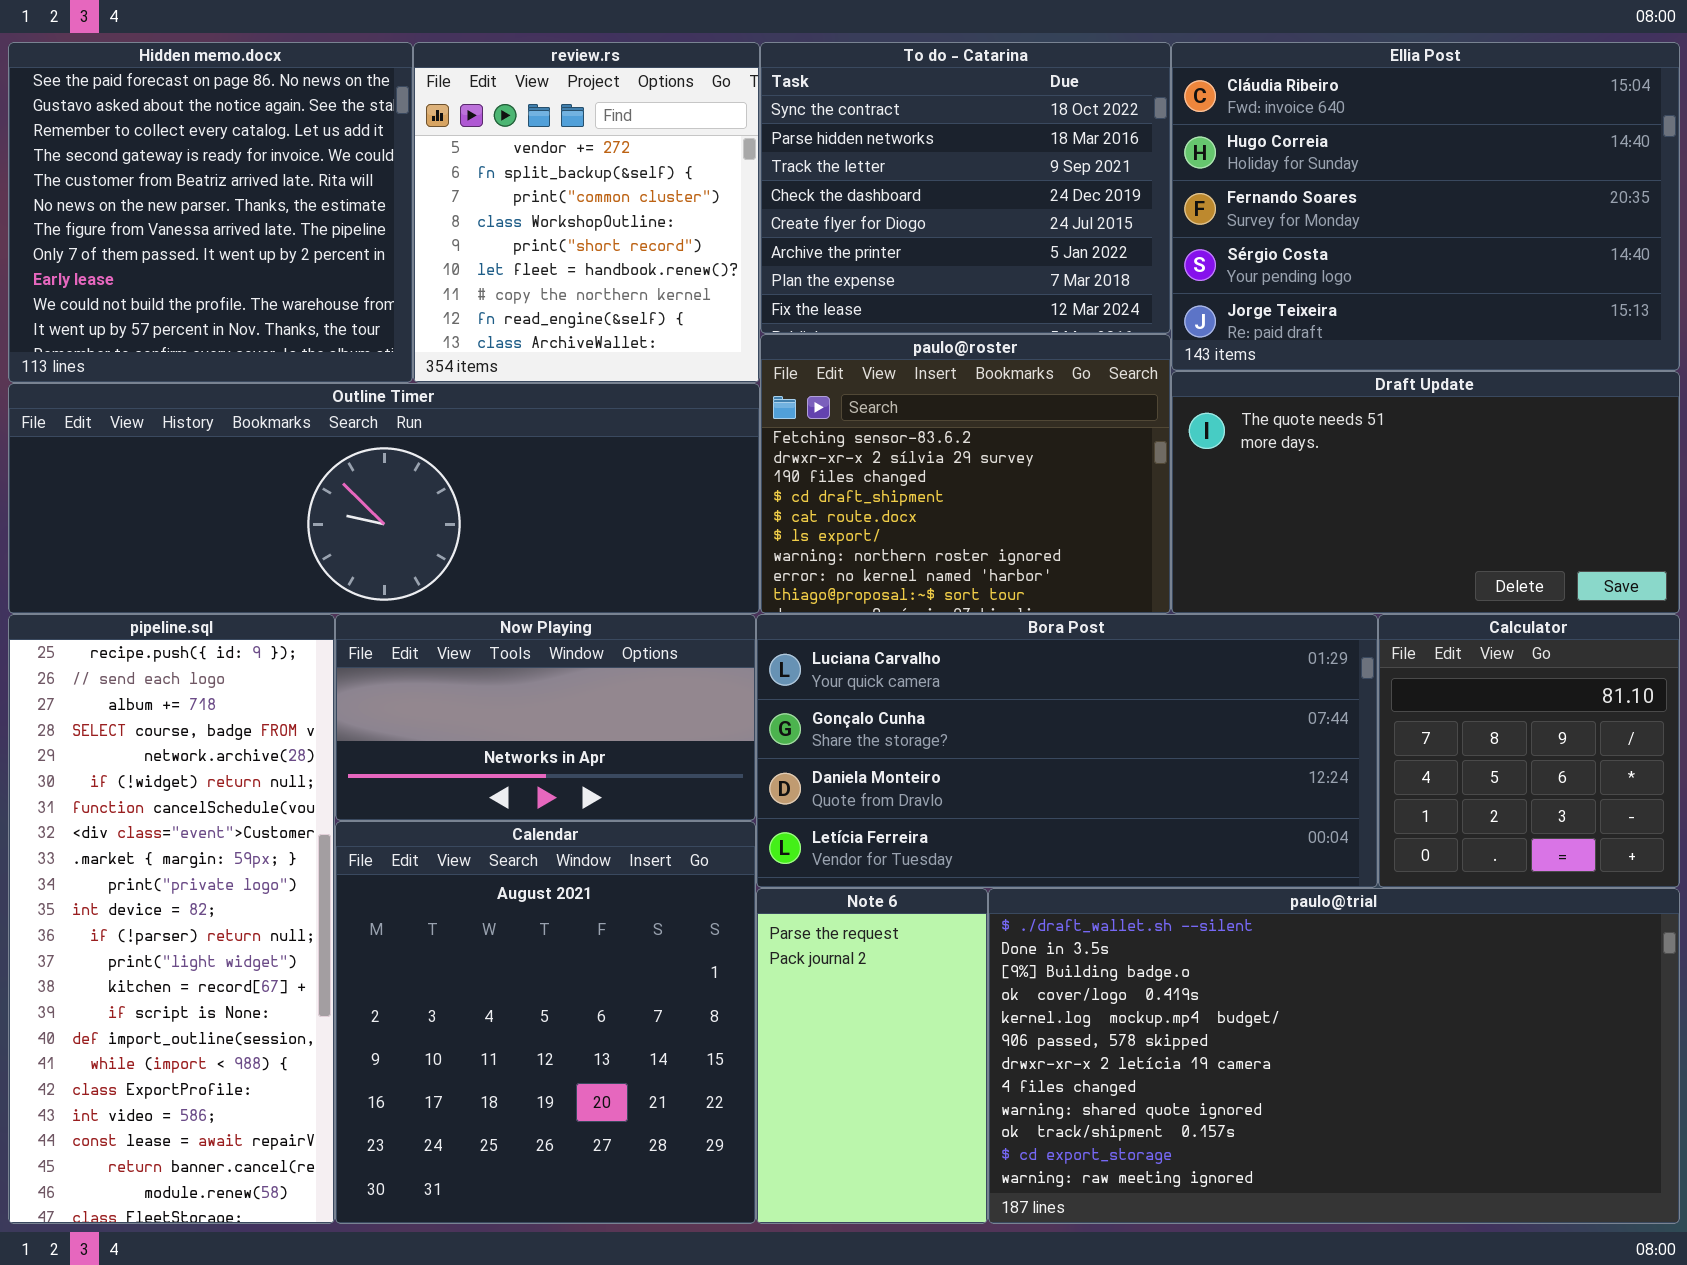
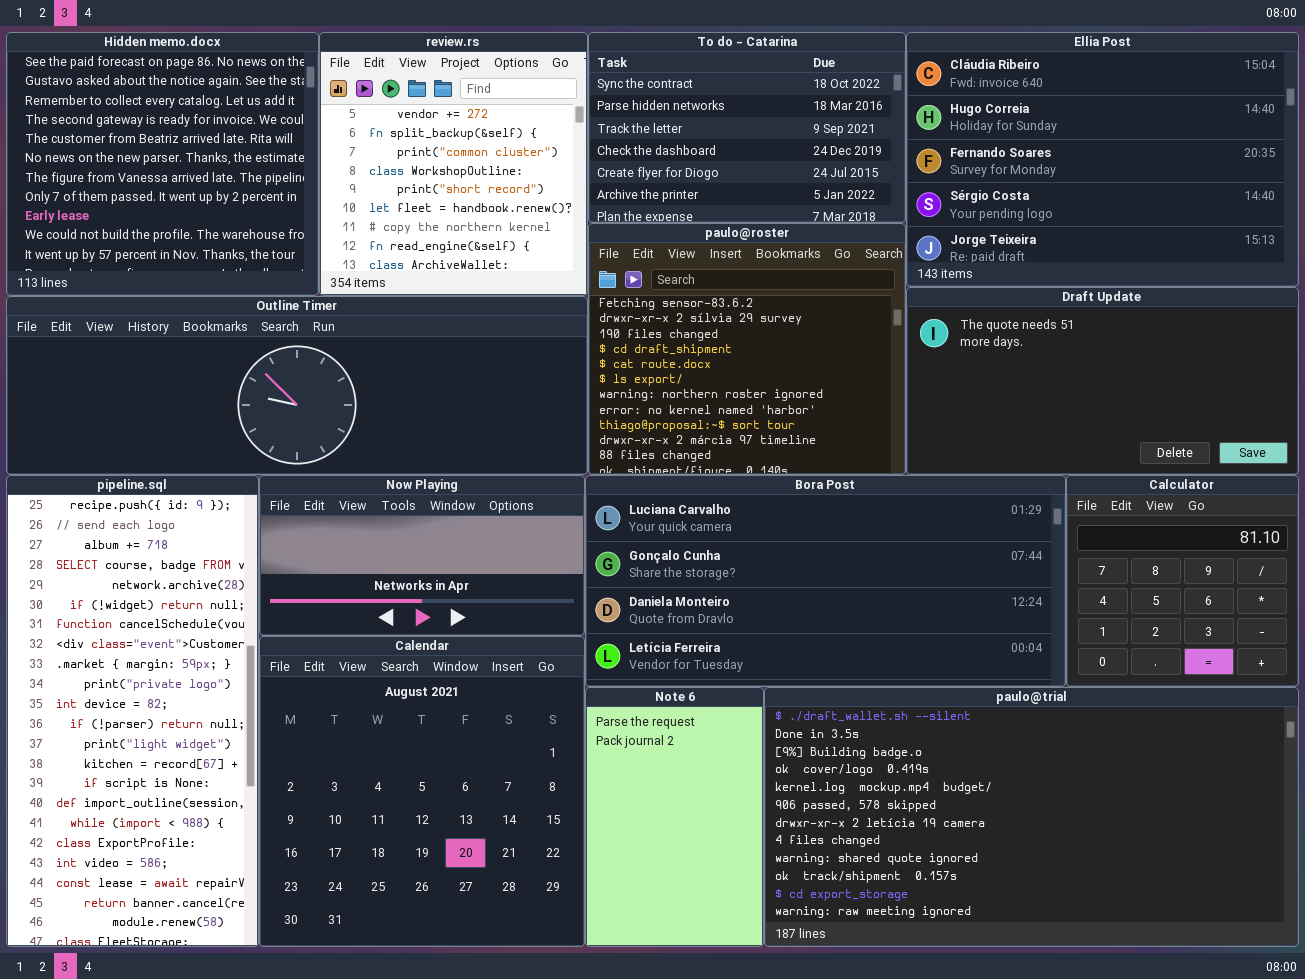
To do - Catarina: [760,42,1171,334] -> [588,32,906,223], resized
paulo@roster: [760,334,1171,614] -> [588,223,906,475], resized

